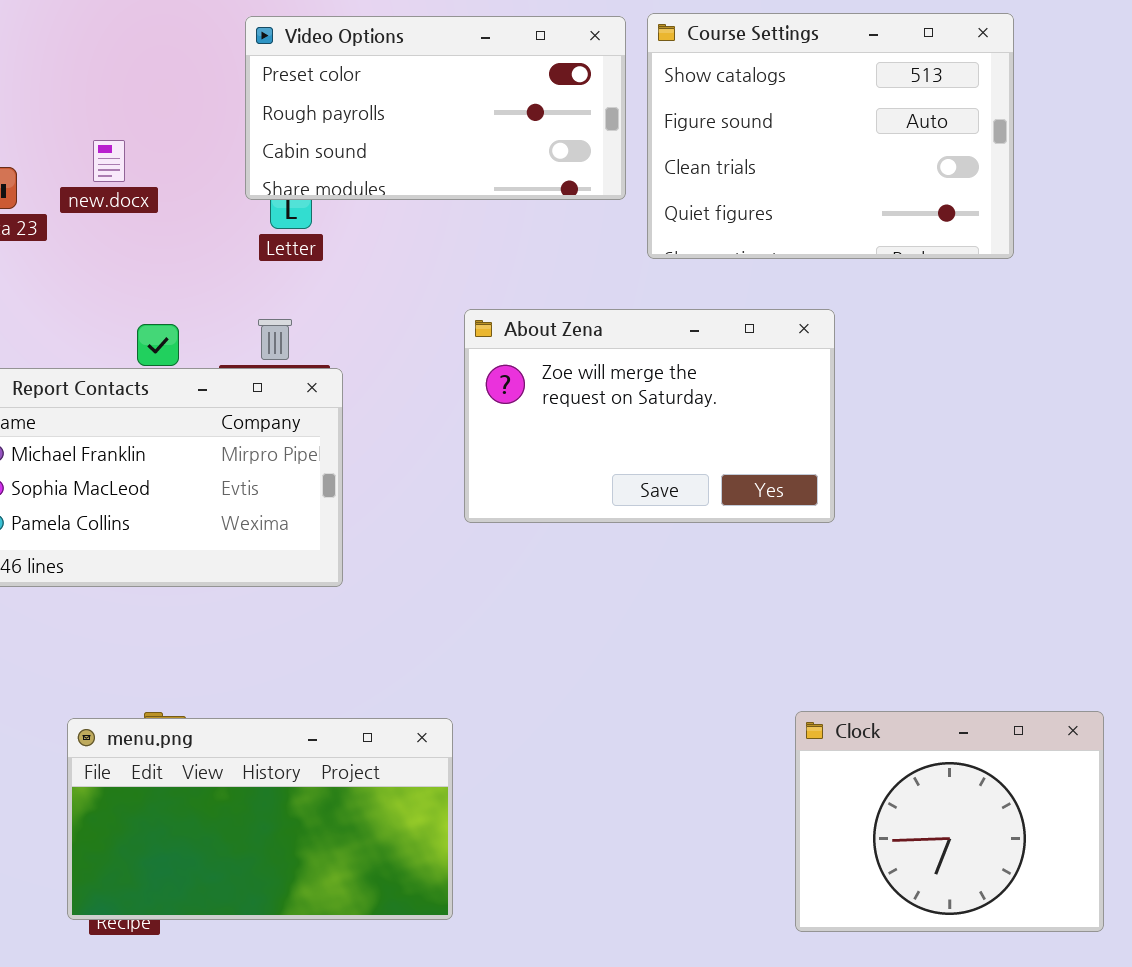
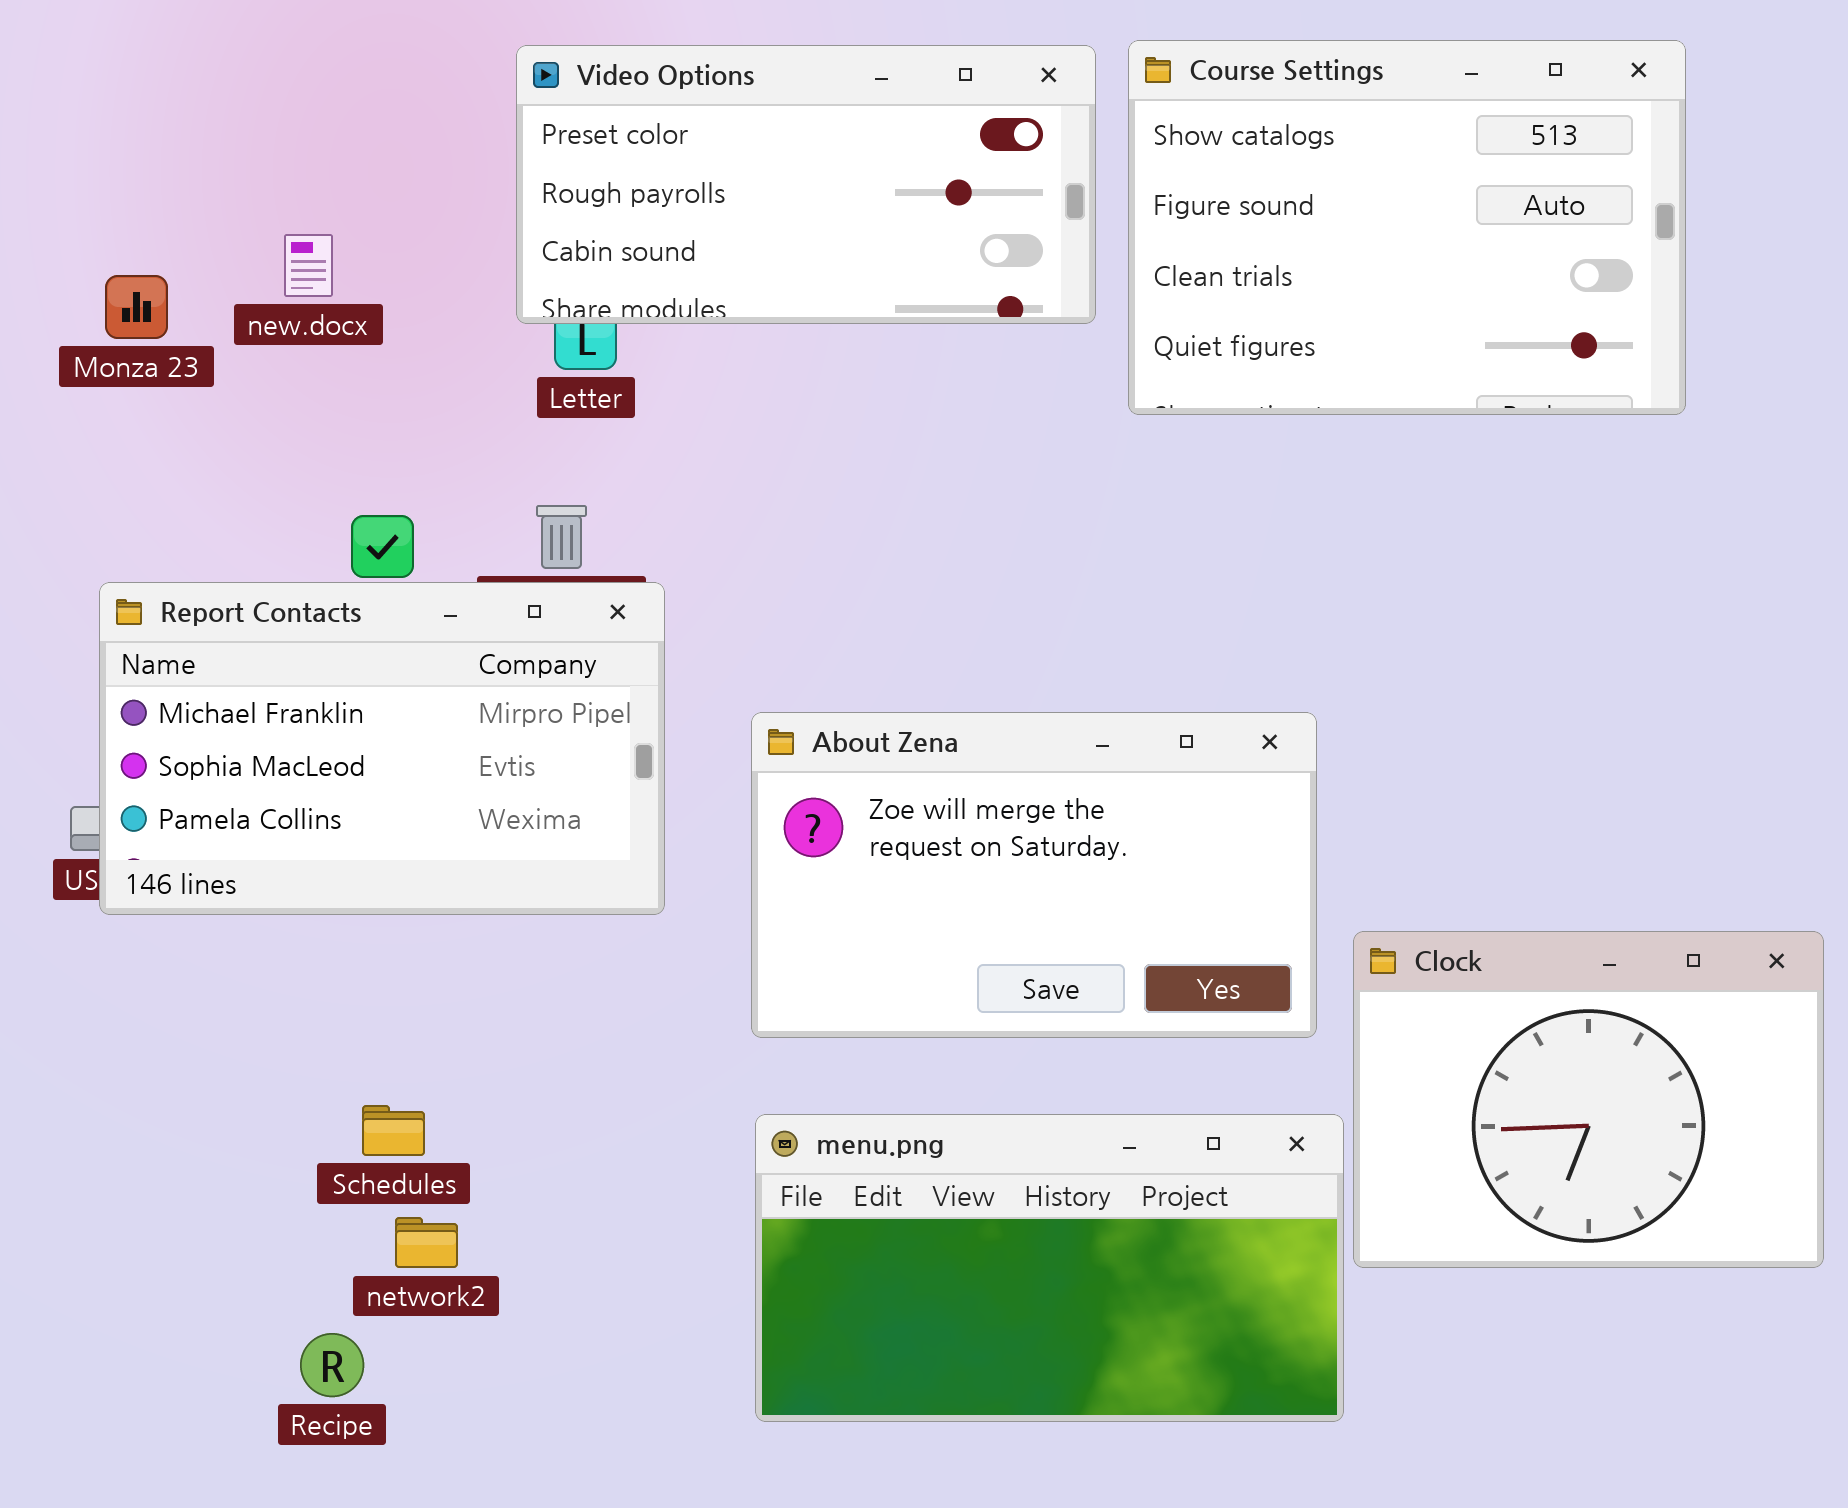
About Zena: [464,309,835,523] -> [751,712,1317,1038], moved
Clock: [795,711,1104,932] -> [1353,931,1824,1268], moved
menu.png: [67,718,453,920] -> [755,1114,1344,1422], moved

